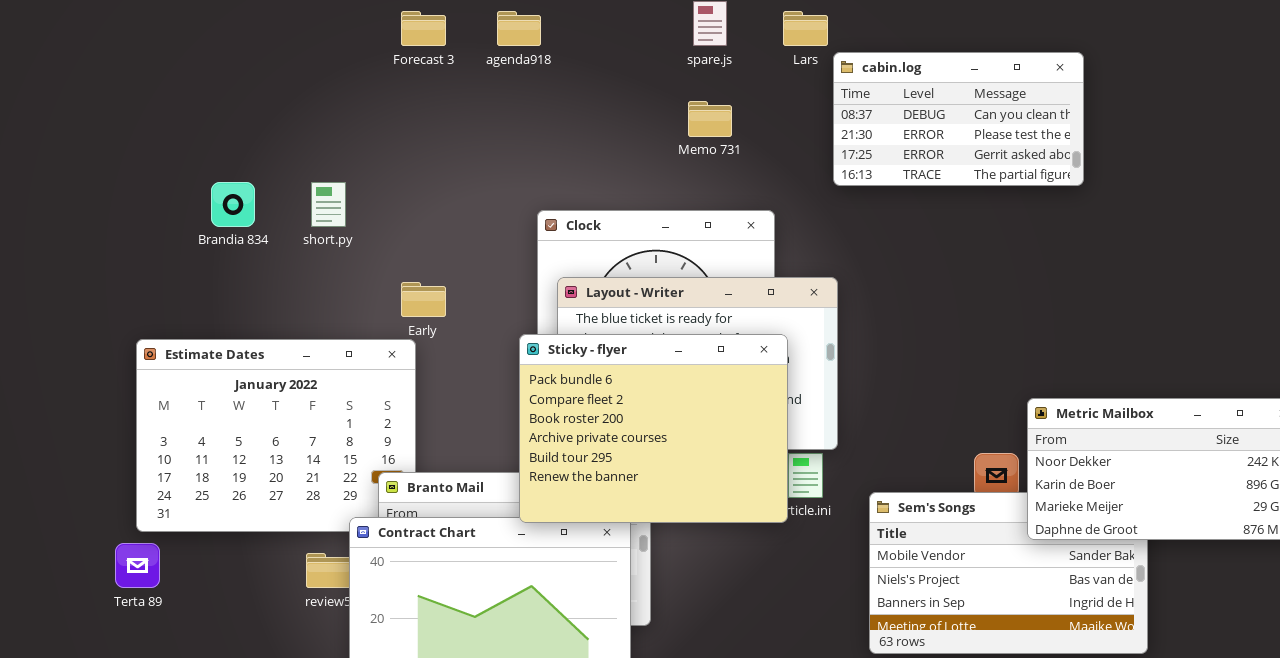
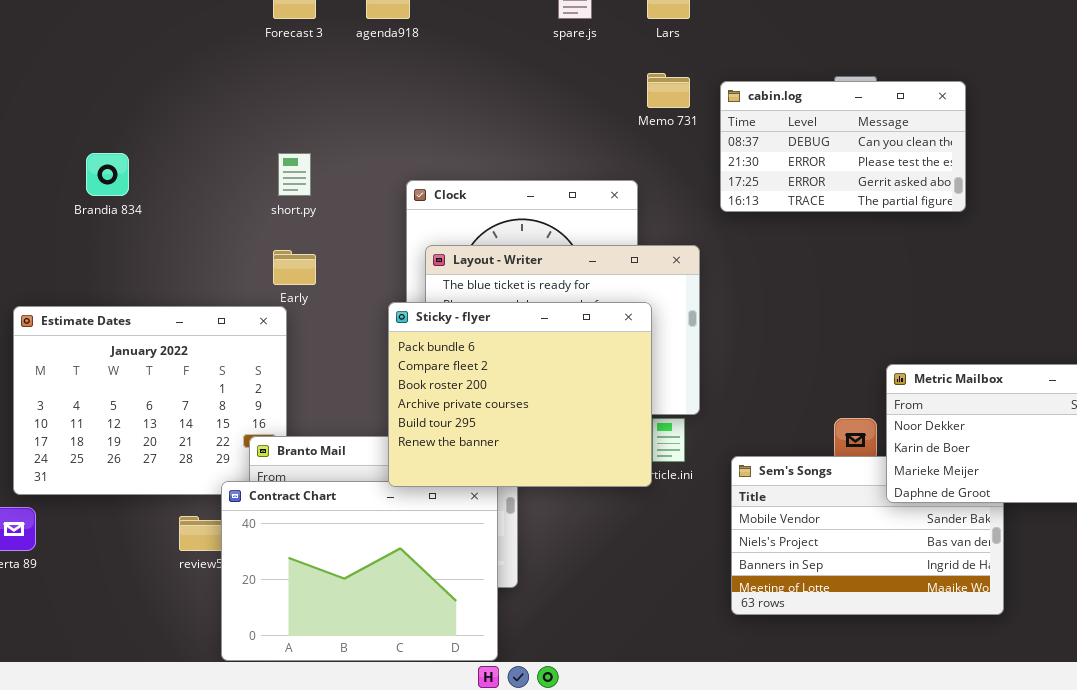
cabin.log: [833,52,1084,186] -> [720,81,966,212], moved
Memo 731: [688,101,732,137] -> [647,73,690,108], moved
short.py: [311,182,346,227] -> [278,153,311,196], moved

